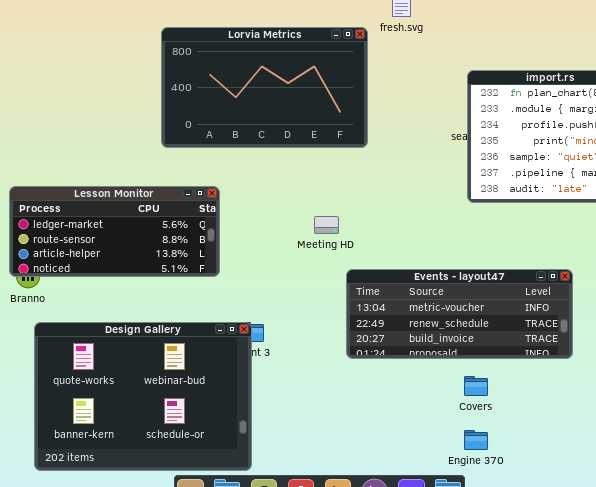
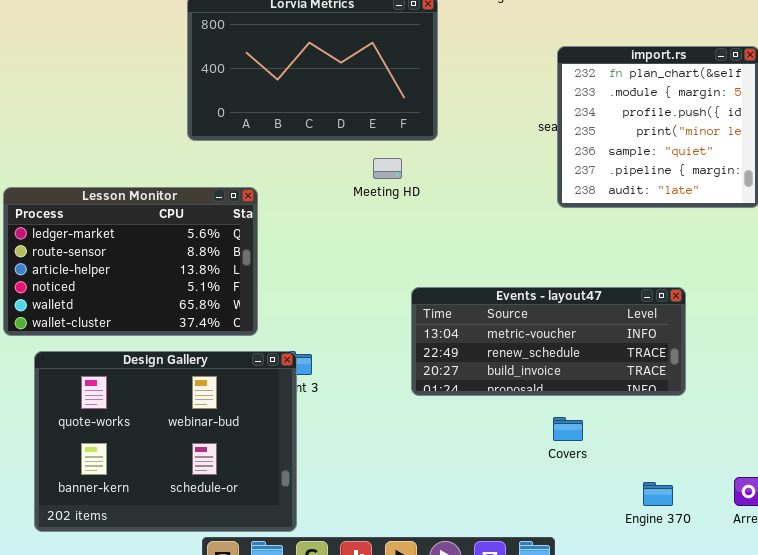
Lesson Monitor: [9,186,220,277] -> [3,187,258,336], resized
Meeting HD: [314,216,339,234] -> [373,158,402,179], moved
Engine 370: [464,430,488,450] -> [643,482,673,506], moved

